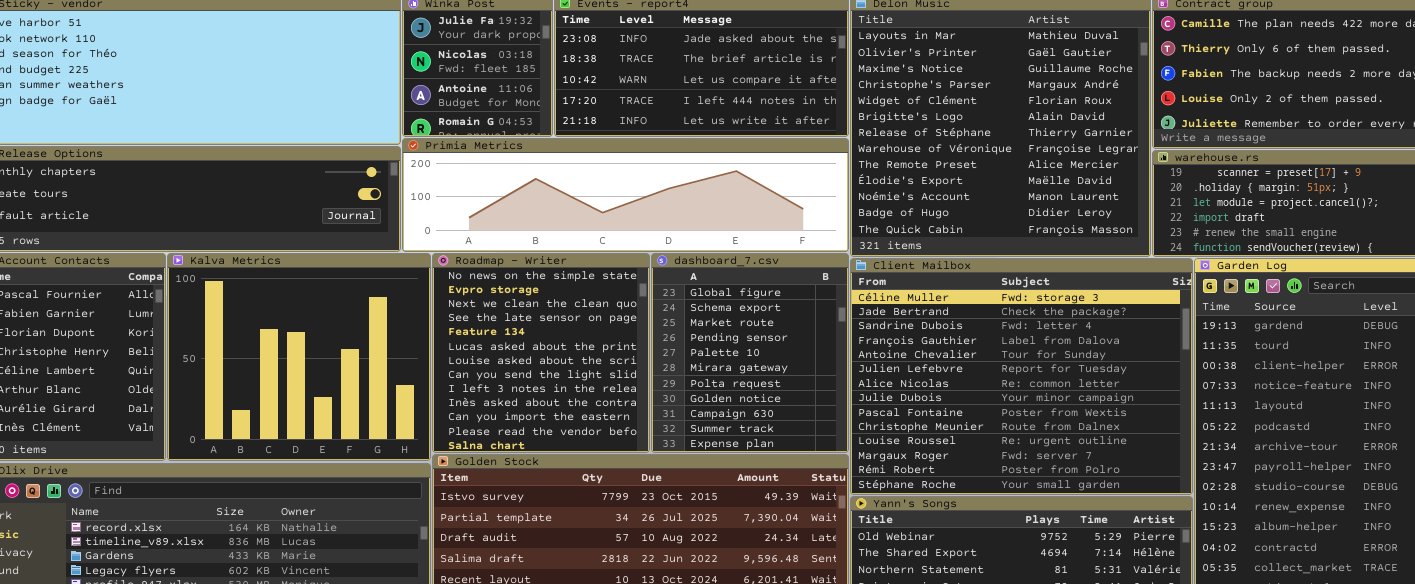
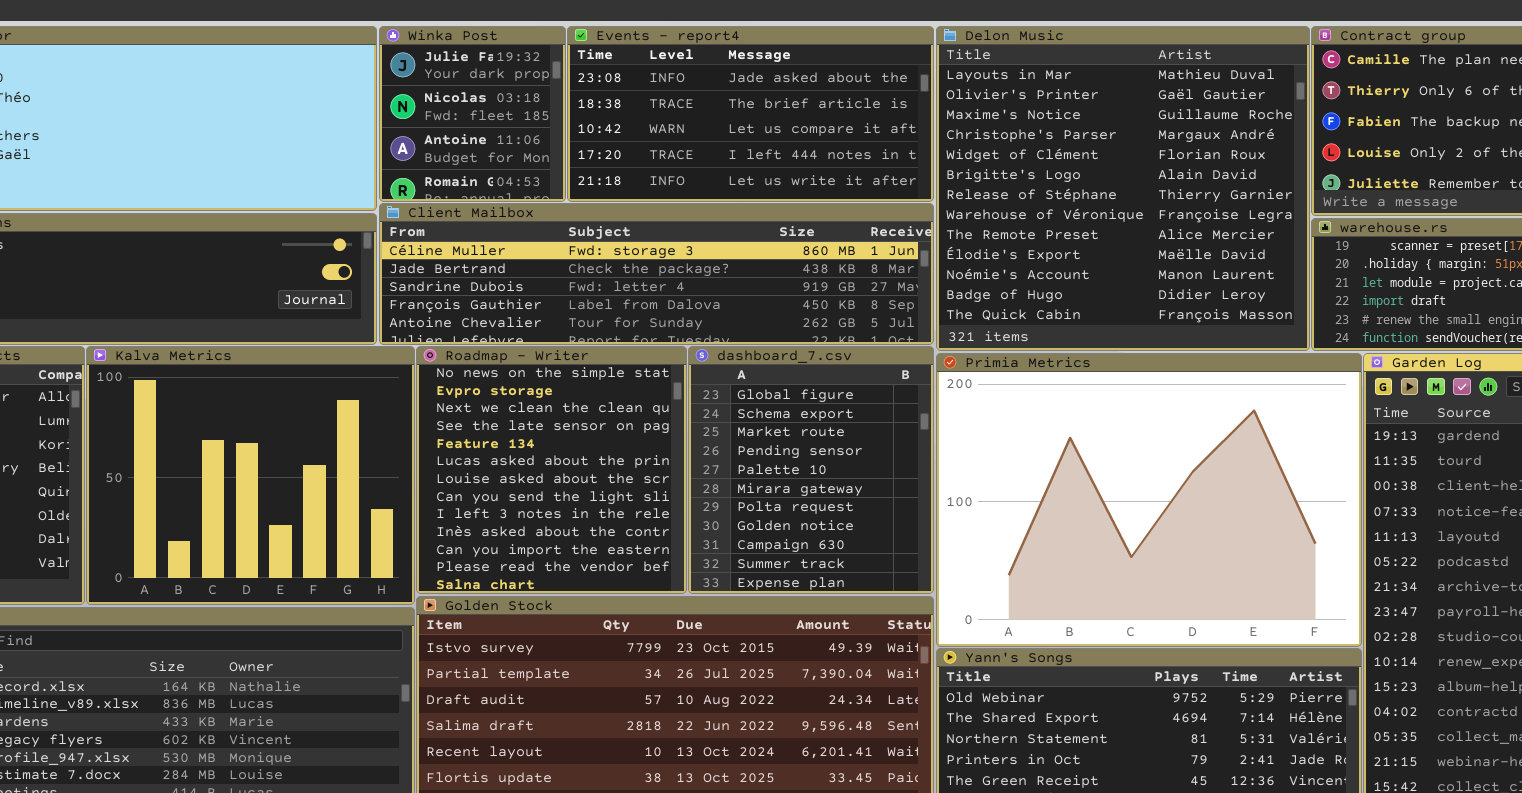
Primia Metrics: [402,138,849,252] -> [936,353,1362,647], moved, resized
Client Mailbox: [850,258,1193,495] -> [379,203,934,345], moved, resized

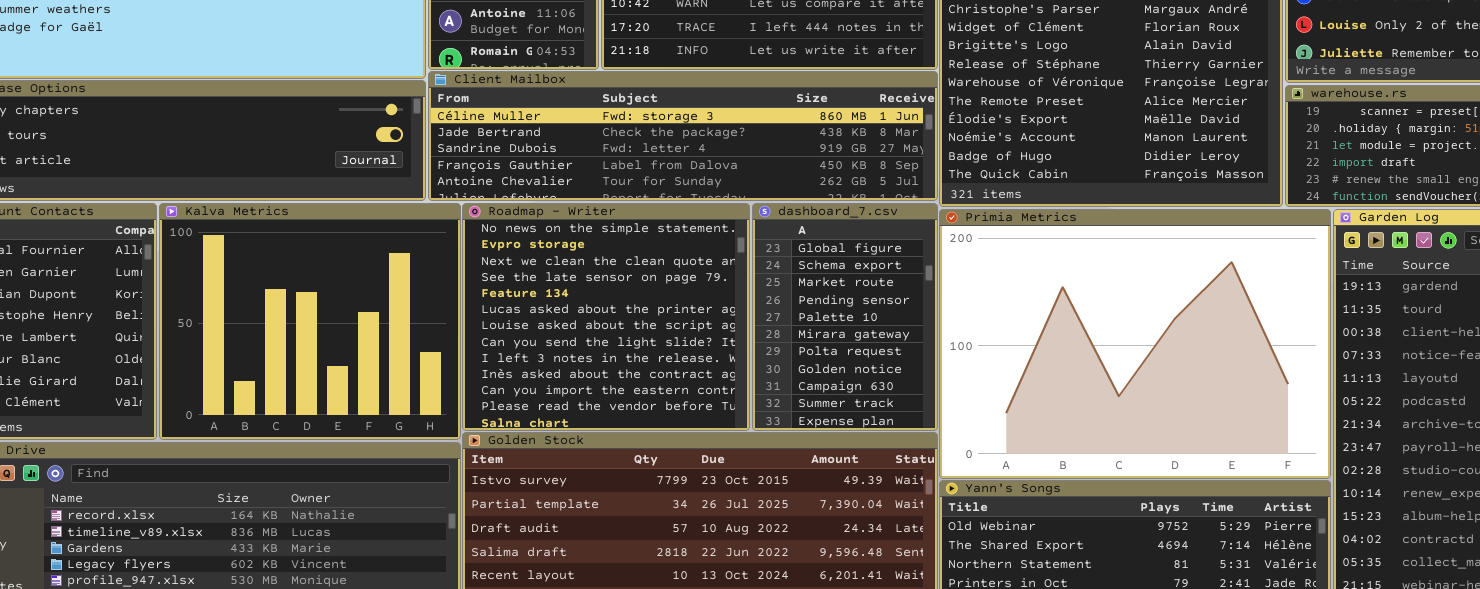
Roadmap - Writer: [416,346,687,594] -> [462,203,750,431], resized
dashboard_7.csv: [688,346,934,594] -> [752,203,938,431], resized

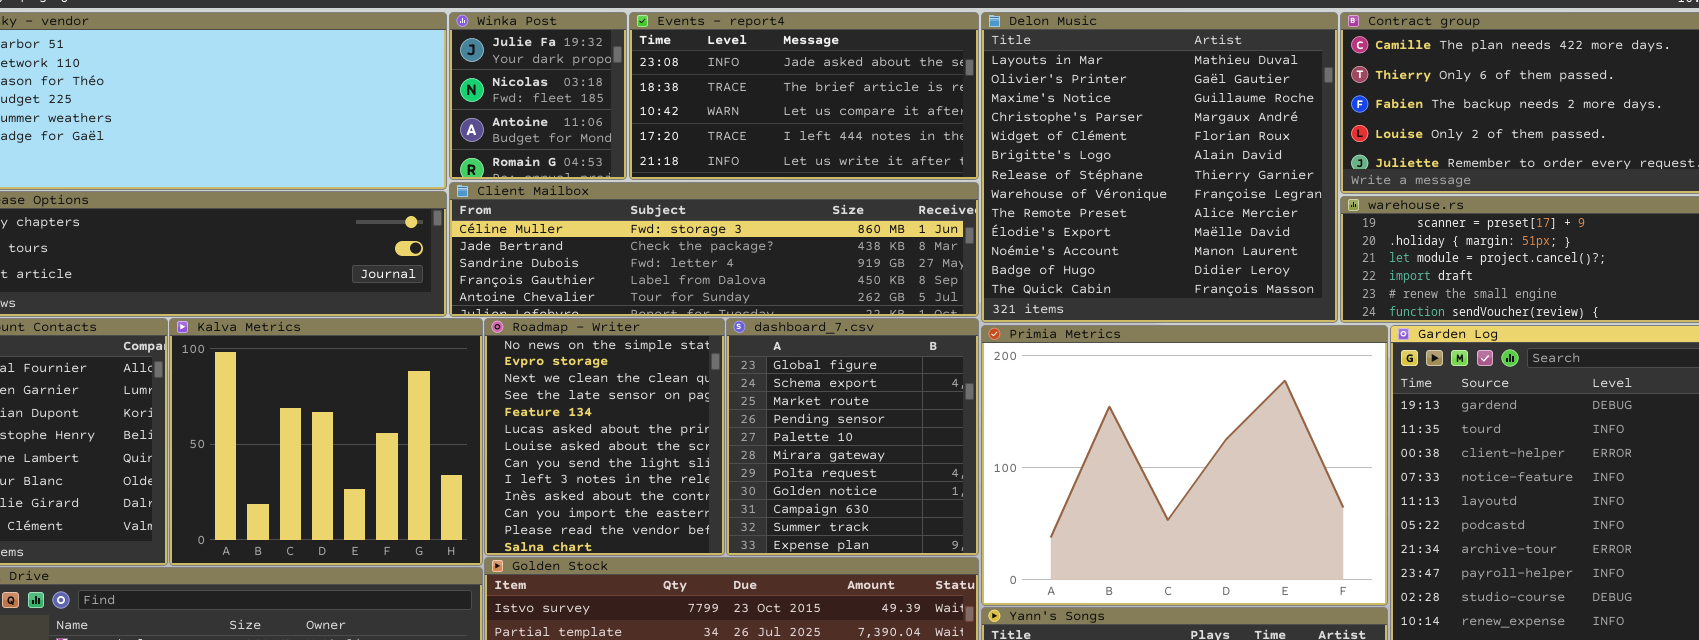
Roadmap - Writer: [462,203,750,431] -> [484,318,725,556], resized
dashboard_7.csv: [752,203,938,431] -> [726,318,979,556], resized

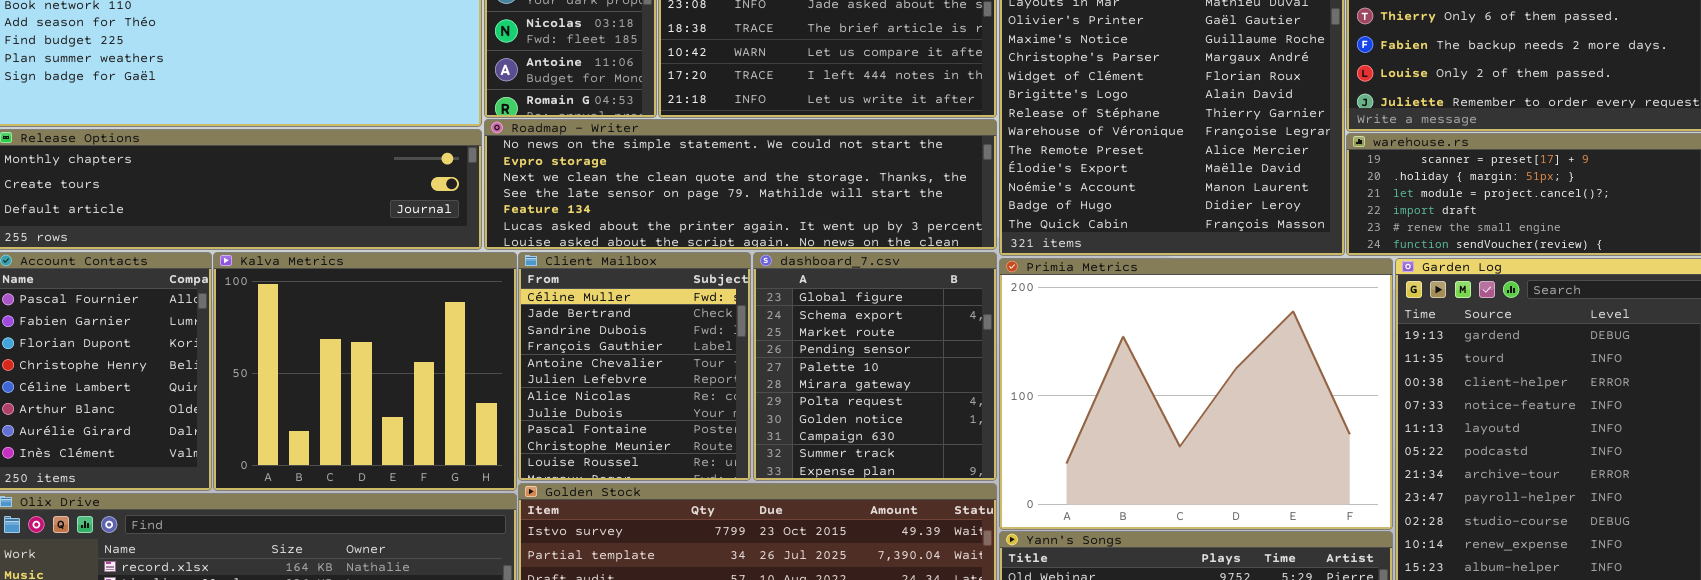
Client Mailbox: [449,182,979,317] -> [518,252,751,481], moved, resized
Roadmap - Writer: [484,318,725,556] -> [484,119,997,250], moved, resized

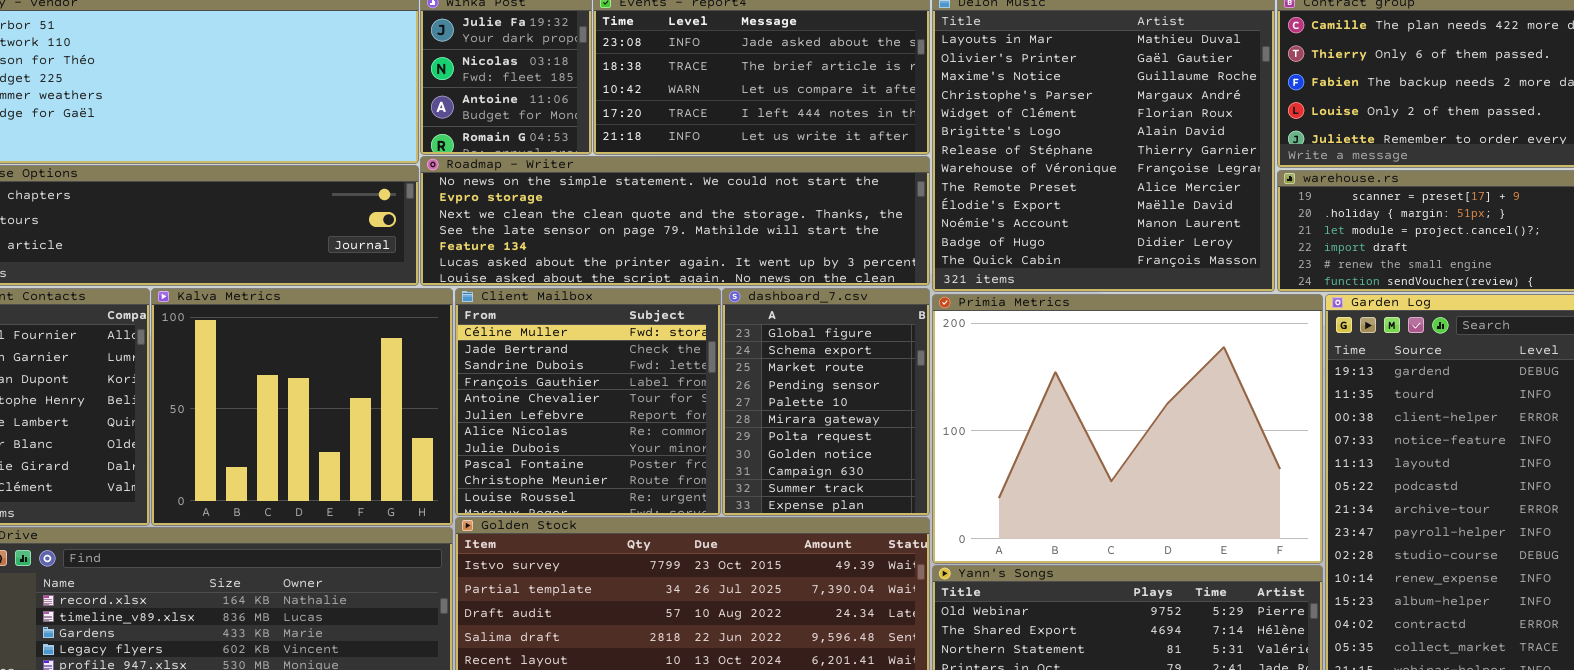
Client Mailbox: [518,252,751,481] -> [455,288,721,516], resized
dashboard_7.csv: [753,252,997,481] -> [722,288,930,516], resized

